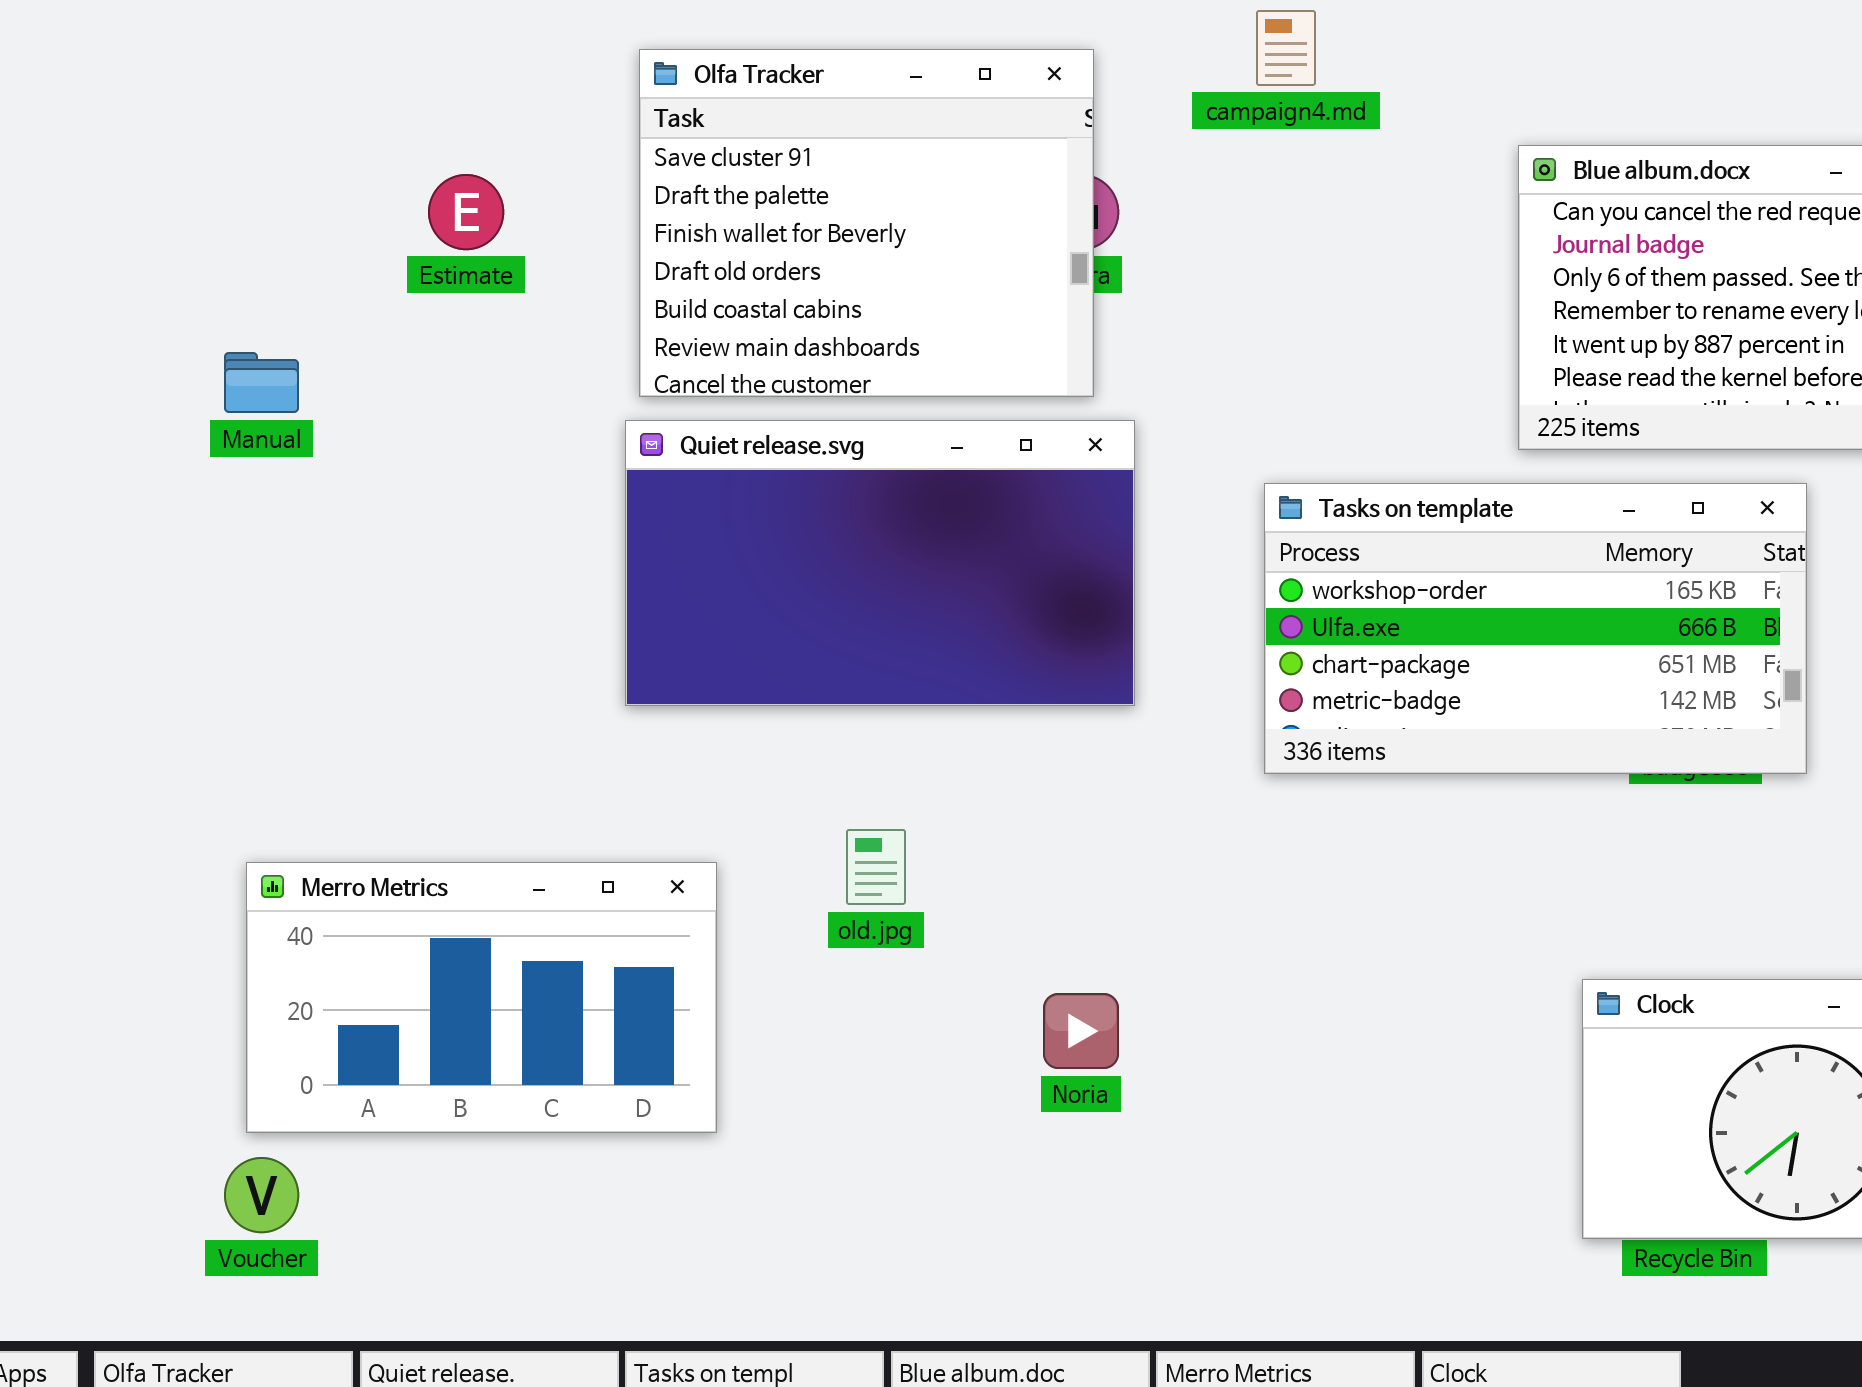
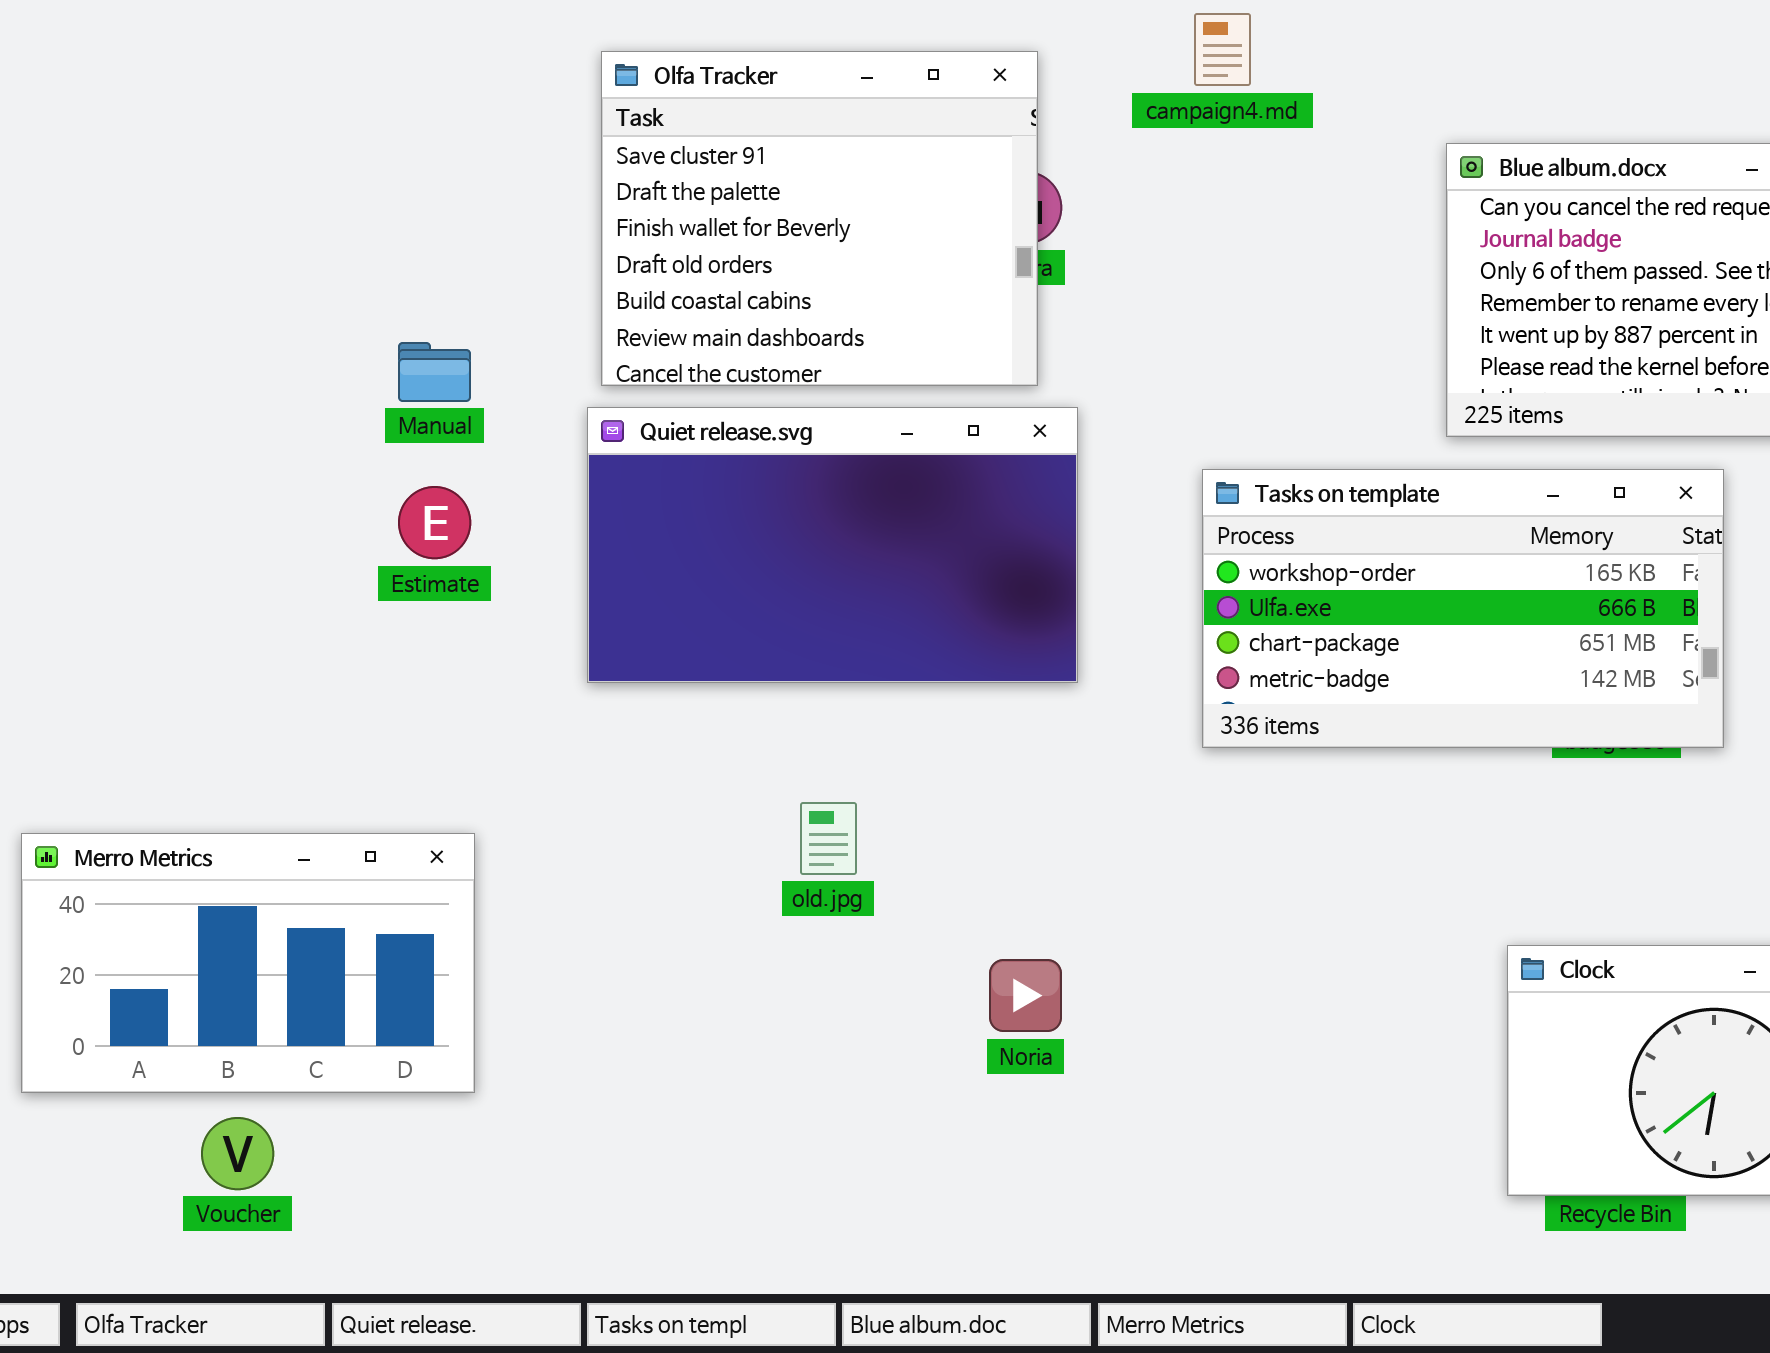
Estimate: [428,174,504,250] -> [398,486,471,559], moved
Manual: [224,352,299,413] -> [398,342,471,402], moved
Merro Metrics: [246,862,717,1133] -> [21,833,475,1093], moved

